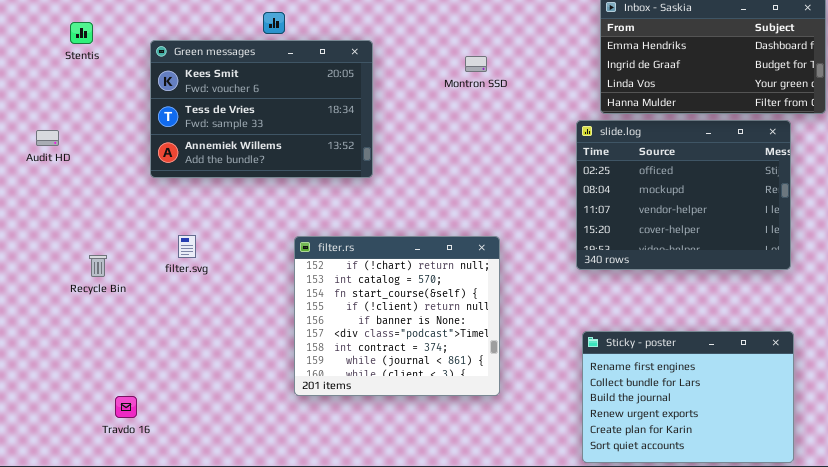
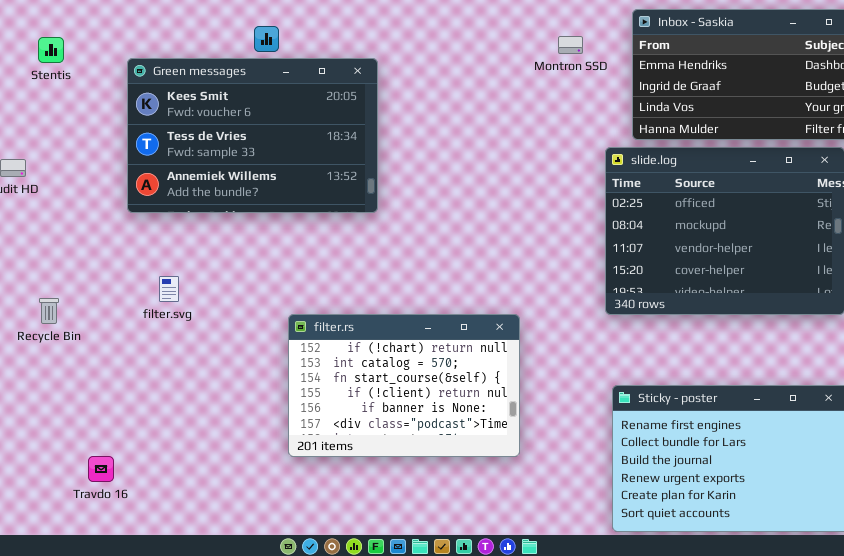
Montron SSD: [465,56,487,72] -> [558,36,583,54], moved
filter.rs: [294,236,500,396] -> [288,314,520,457], resized
Recycle Bin: [89,255,107,277] -> [39,298,59,324], moved

